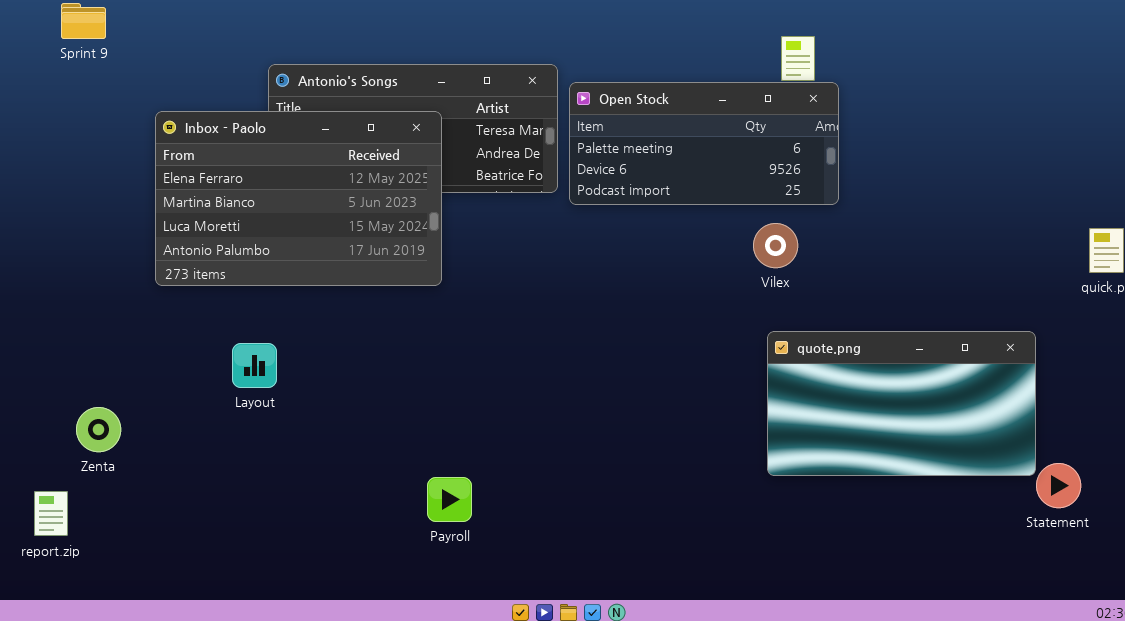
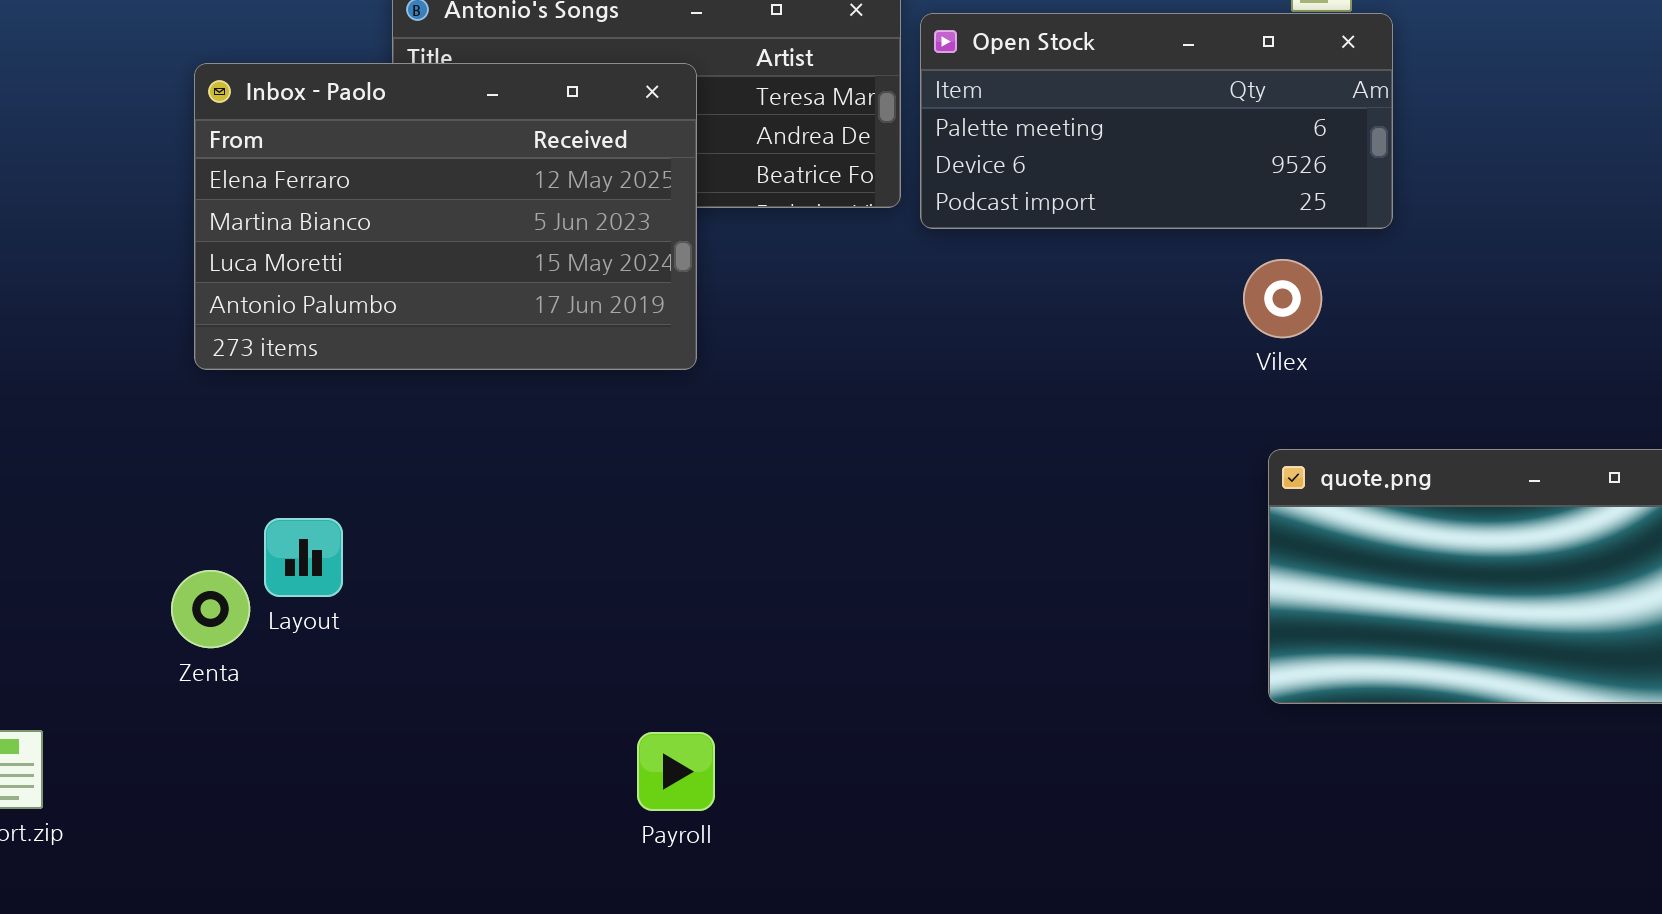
Layout: [232,343,277,388] -> [264,518,343,597], moved
Zenta: [76,407,121,452] -> [171,570,250,648], moved
Payroll: [427,477,472,522] -> [637,732,715,811], moved

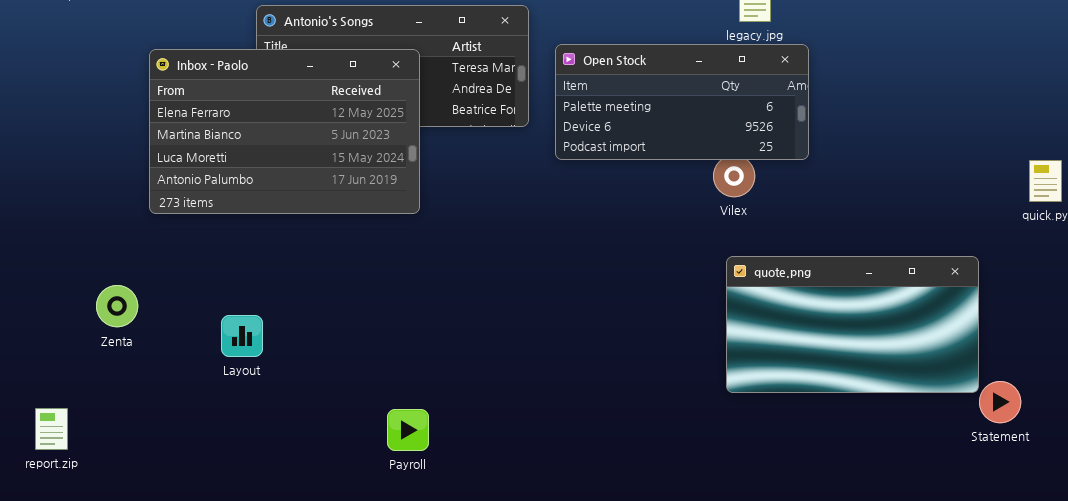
Open Stock: [920,13,1393,229] -> [555,44,809,160], moved
Layout: [264,518,343,597] -> [221,315,263,357], moved
Zenta: [171,570,250,648] -> [96,285,138,327], moved

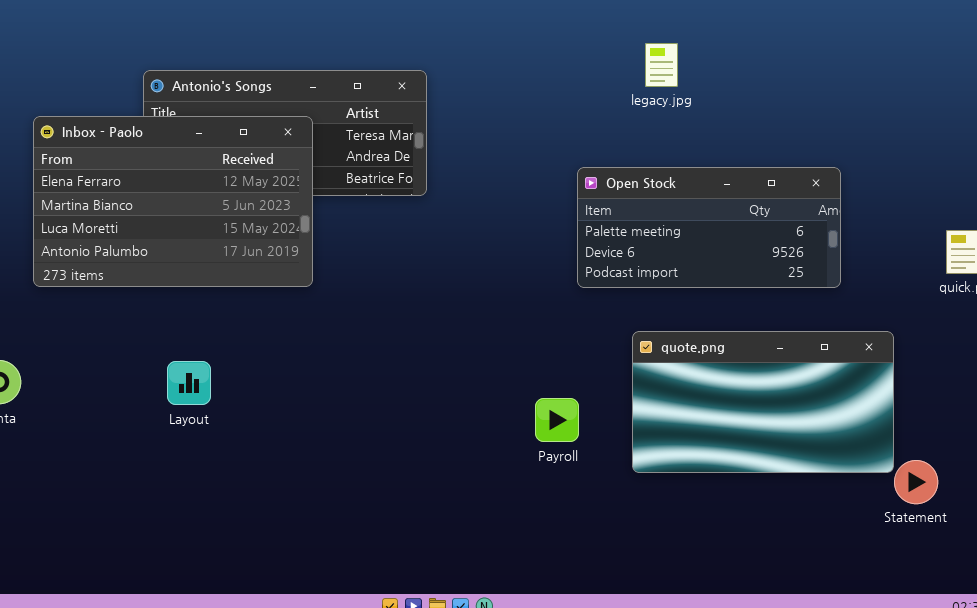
Open Stock: [555,44,809,160] -> [577,167,841,288], moved
Layout: [221,315,263,357] -> [167,361,211,405], moved
Payroll: [387,409,429,451] -> [535,398,579,442], moved

